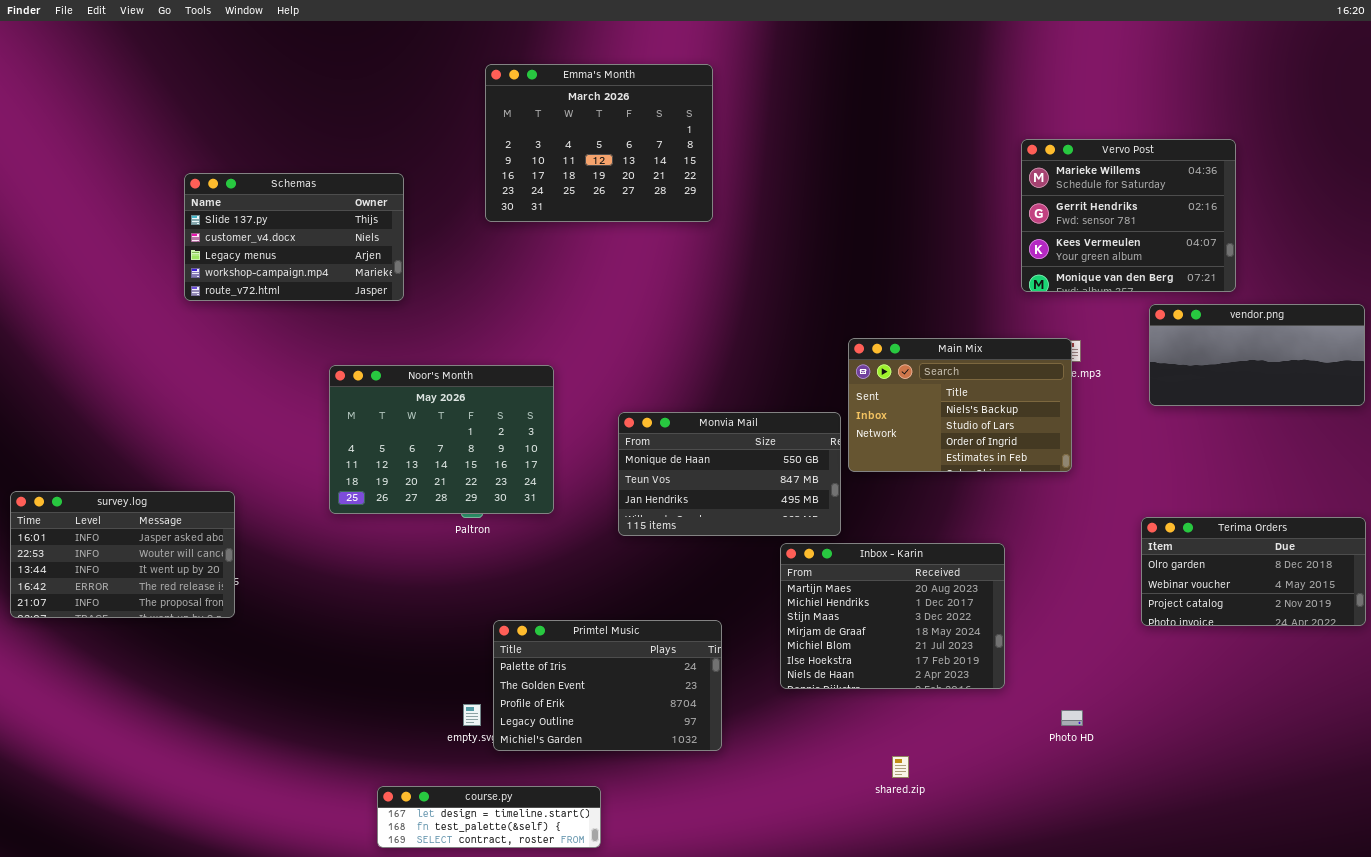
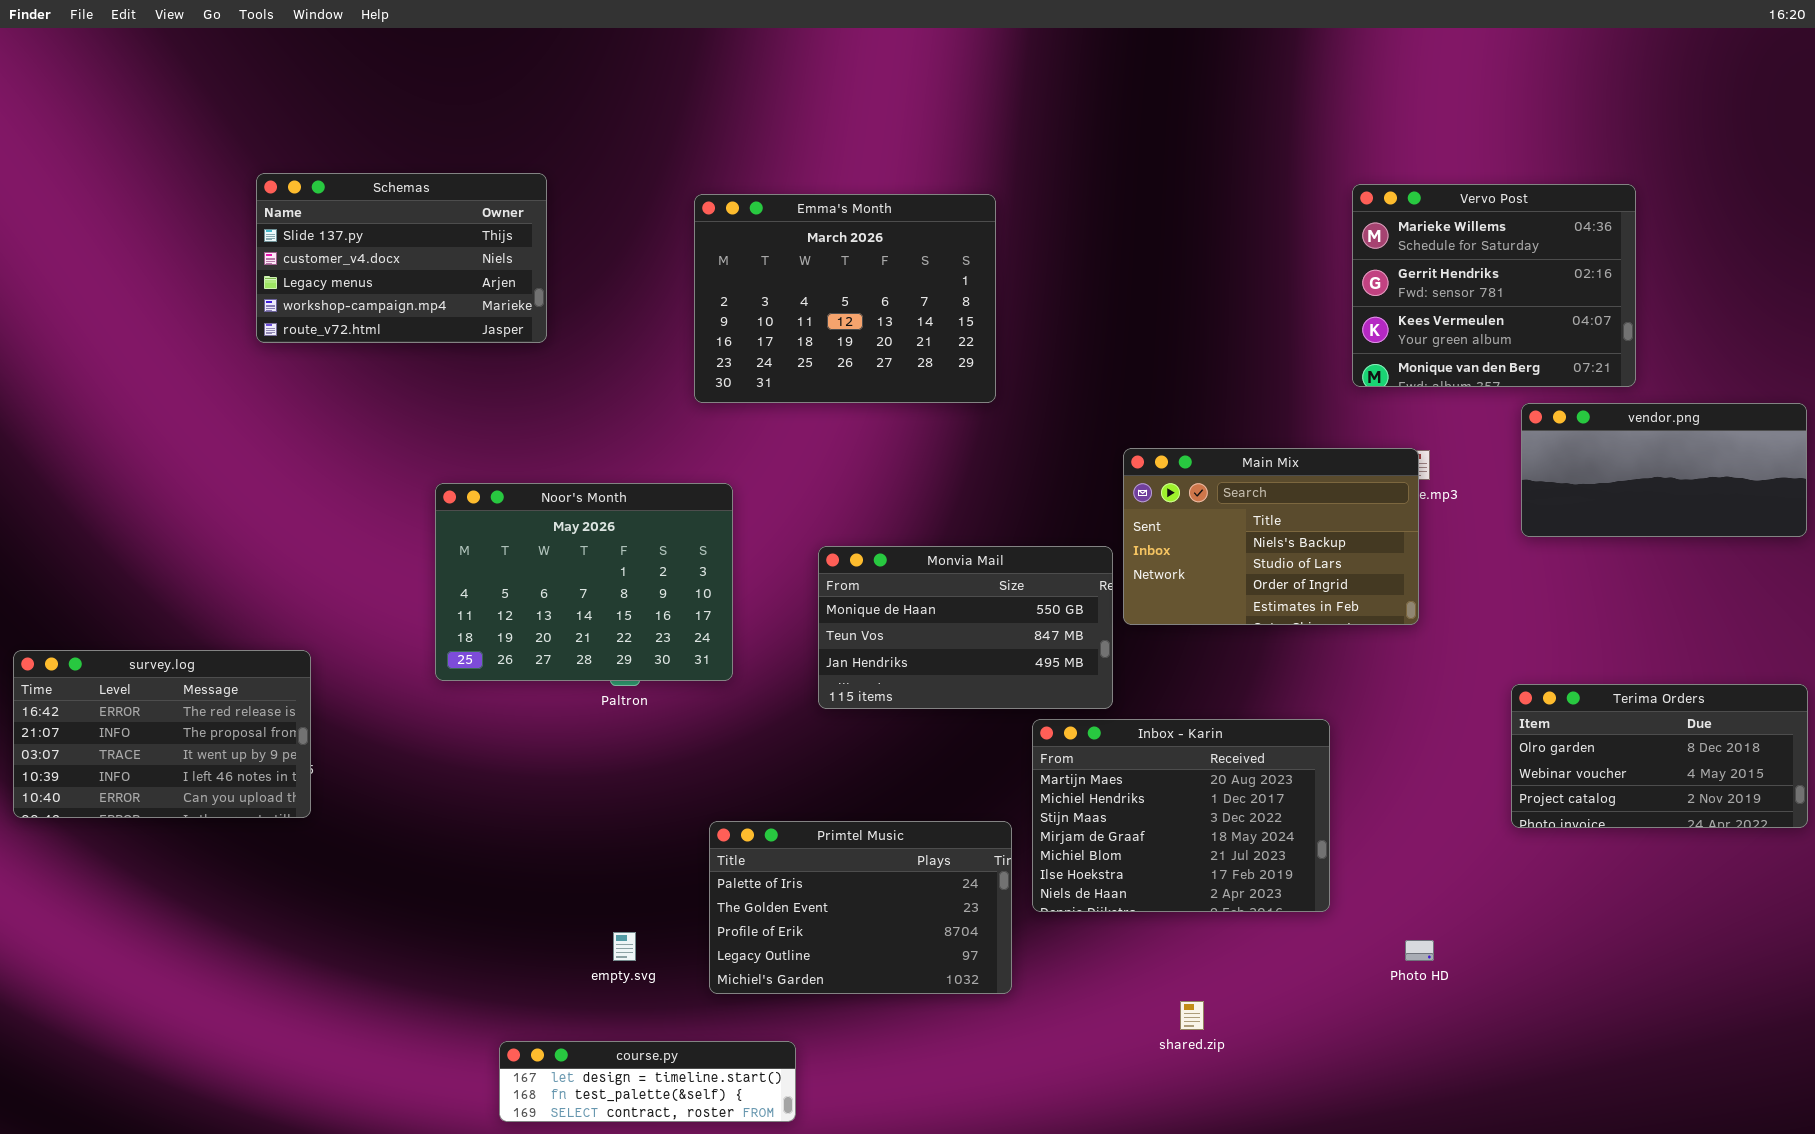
Emma's Month: [485,64,713,222] -> [694,194,996,403], moved
Schemas: [184,173,404,301] -> [256,173,547,343], moved
survey.log: [10,491,235,618] -> [13,650,311,818], scrolled down 3 rows
Primtel Music: [493,620,722,751] -> [709,821,1012,994], moved

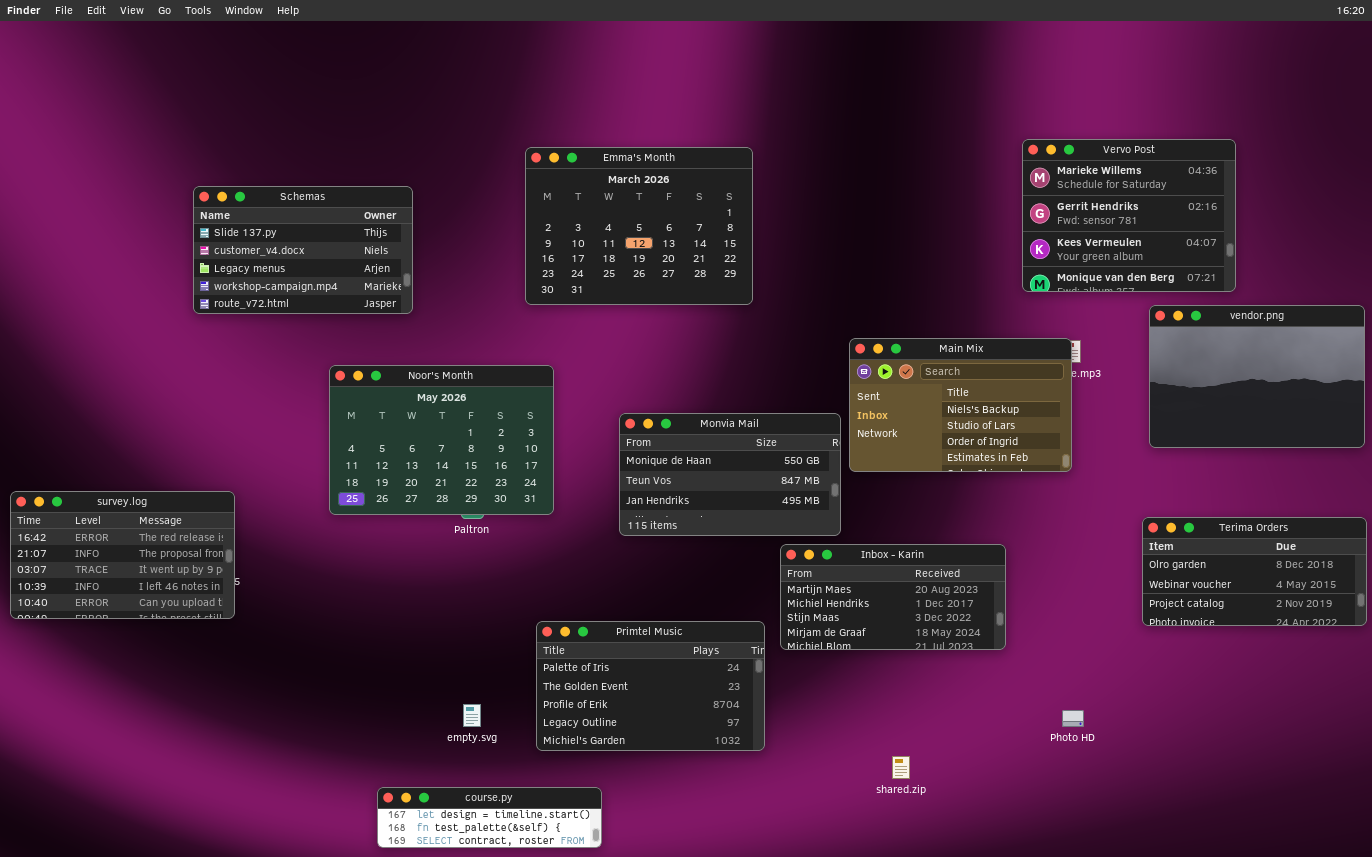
Schemas: [256,173,547,343] -> [193,186,413,314], moved
vendor.png: [1521,403,1807,537] -> [1149,305,1365,448], resized
Inbox - Karin: [1032,719,1330,912] -> [780,544,1006,650], resized

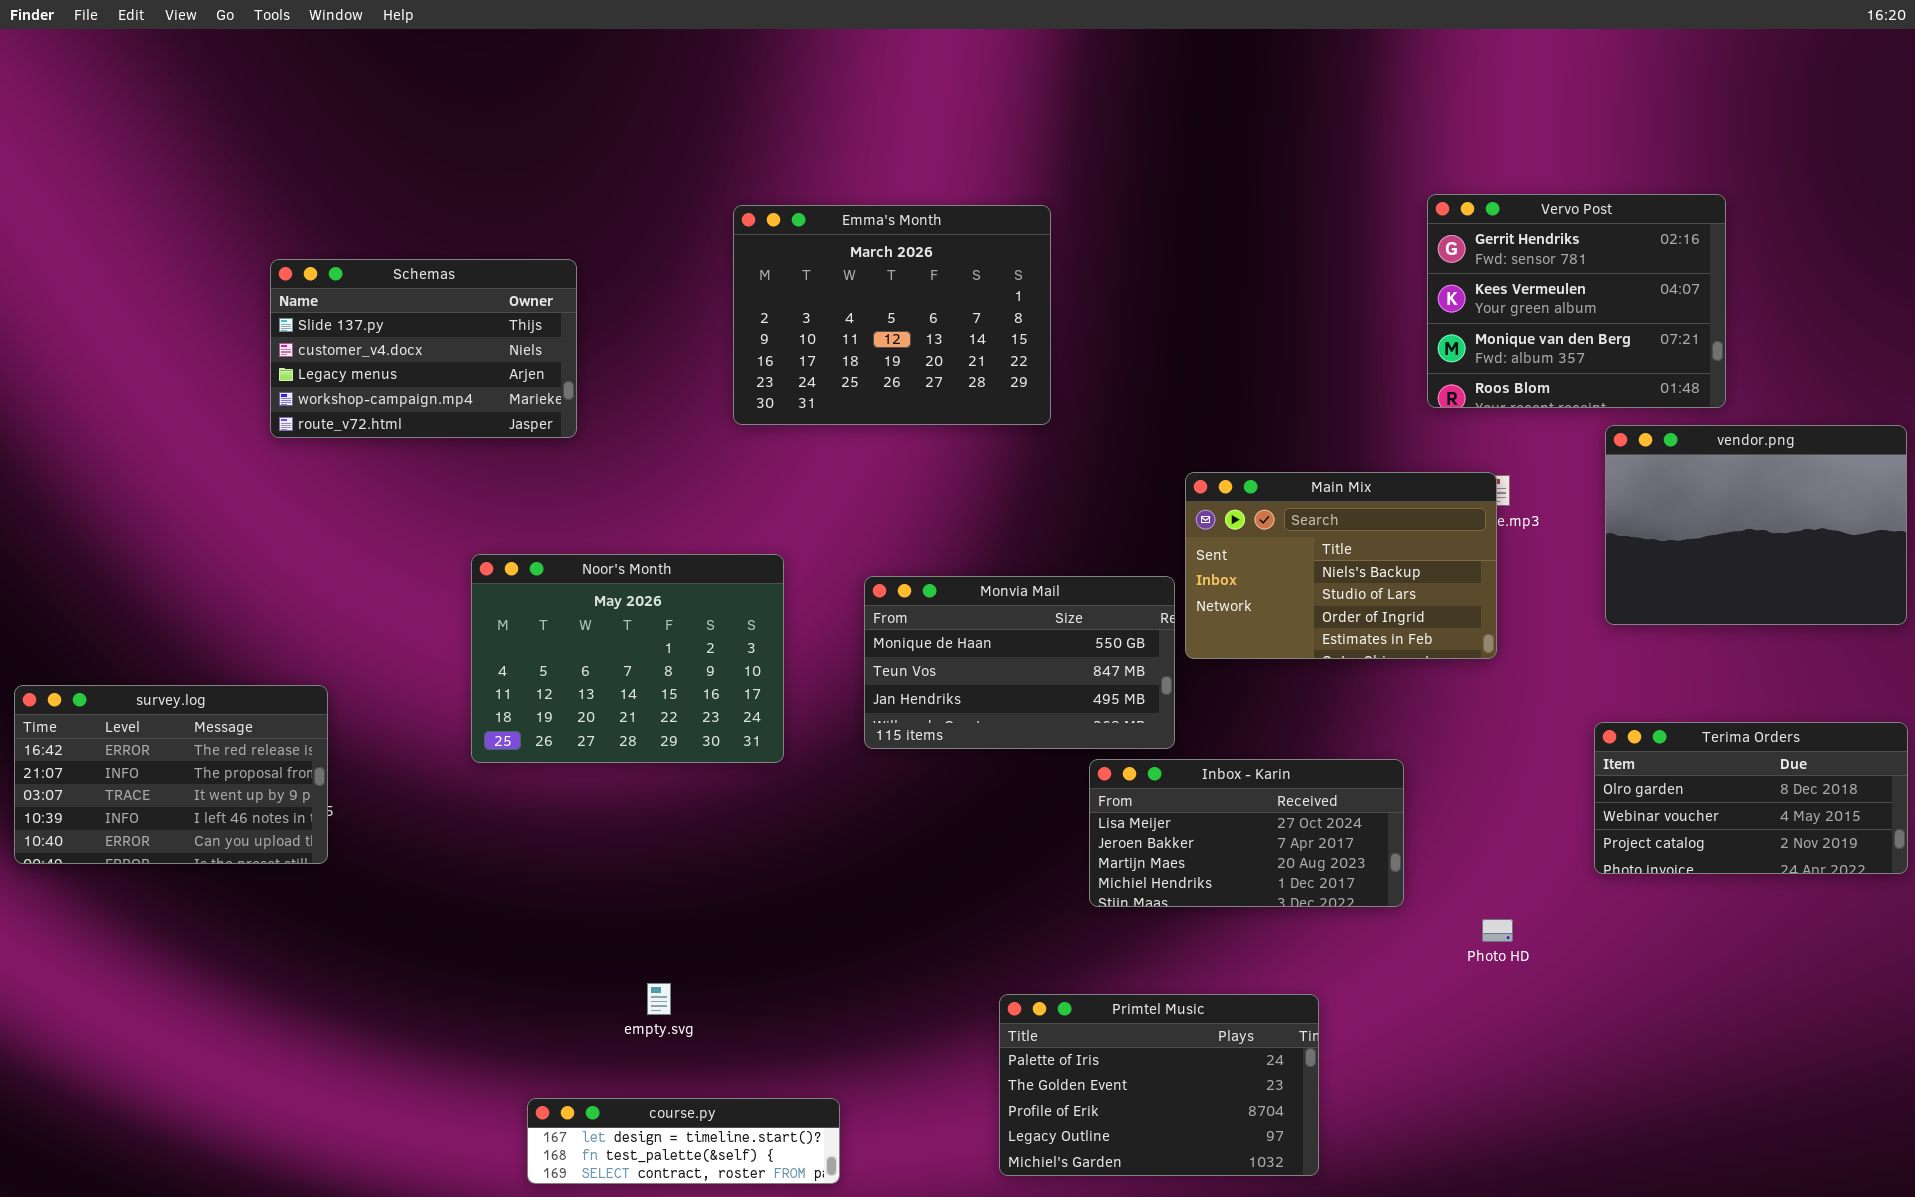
Vervo Post: [1022,139,1236,292] -> [1427,194,1726,408], scrolled down 1 row
Noor's Month: [329,365,554,515] -> [471,554,784,763], moved
Inbox - Karin: [780,544,1006,650] -> [1089,759,1404,907], scrolled up 2 rows
Primtel Music: [536,621,765,751] -> [999,994,1319,1176], moved
Photo HD: [1062,710,1084,727] -> [1482,919,1513,942], moved

